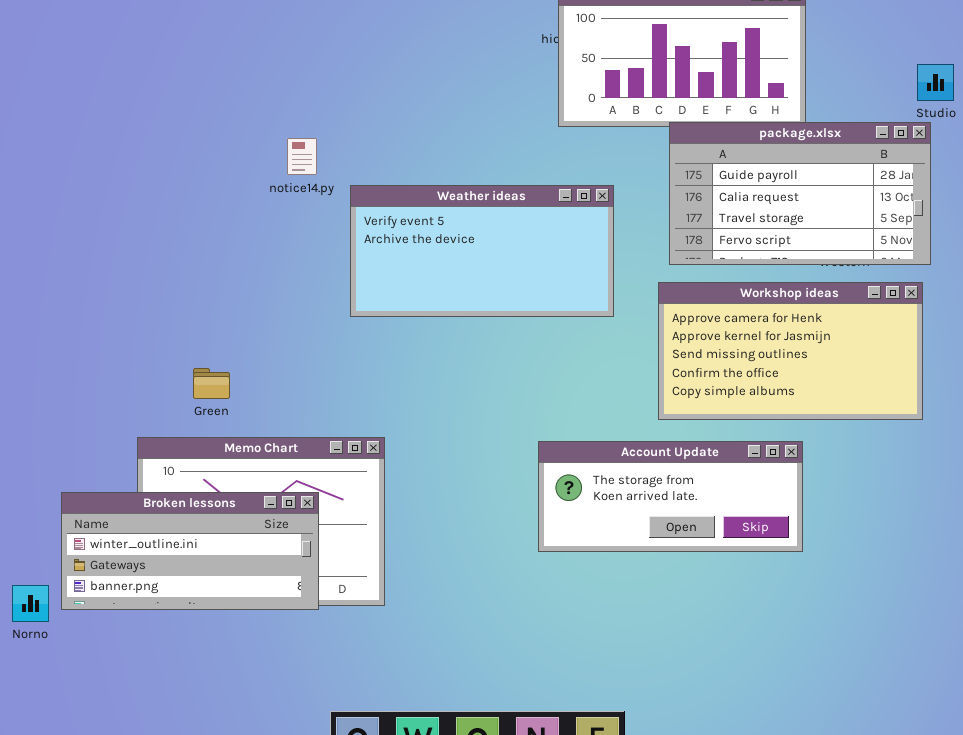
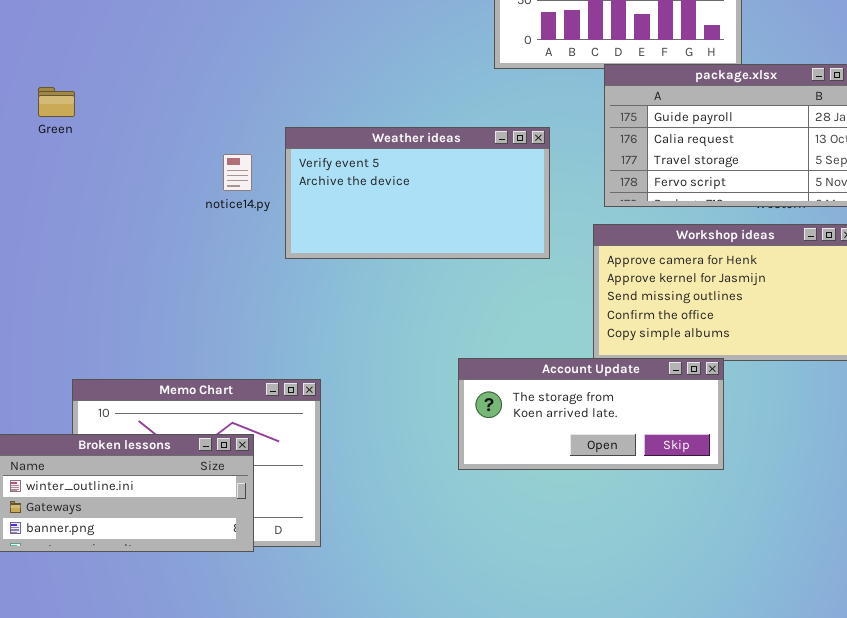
notice14.py: [287,138,317,175] -> [223,154,252,191], moved
Green: [193,368,230,399] -> [38,87,75,117], moved
Account Update: [538,441,803,552] -> [458,358,724,470], moved

